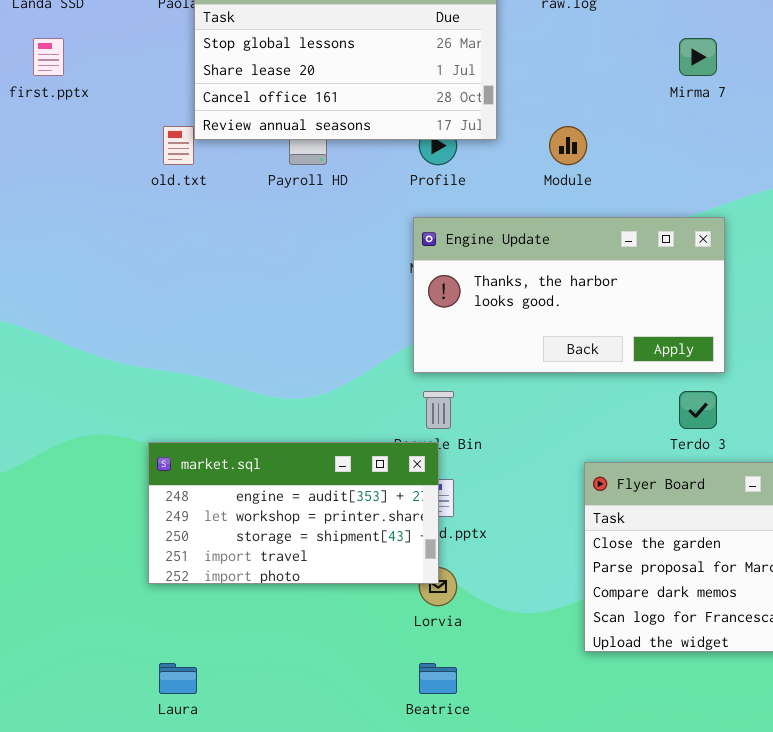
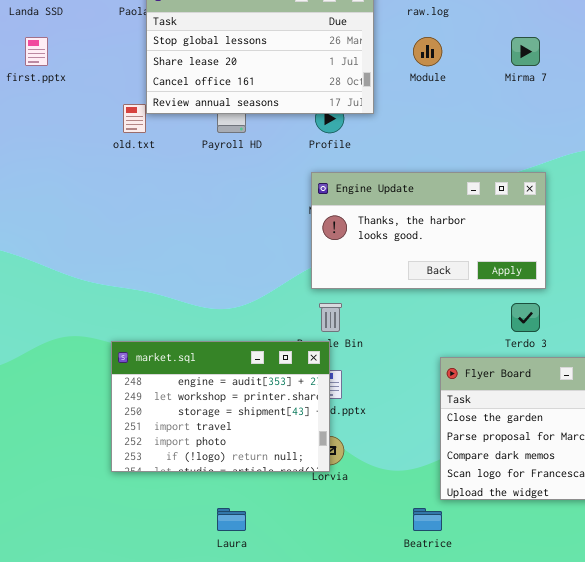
Module: [549,126,587,165] -> [413,37,442,66], moved
market.sql: [148,442,439,584] -> [111,341,330,472], resized
Laura: [159,663,197,694] -> [217,508,246,531], moved
Beatrice: [419,663,457,694] -> [413,508,442,531], moved

